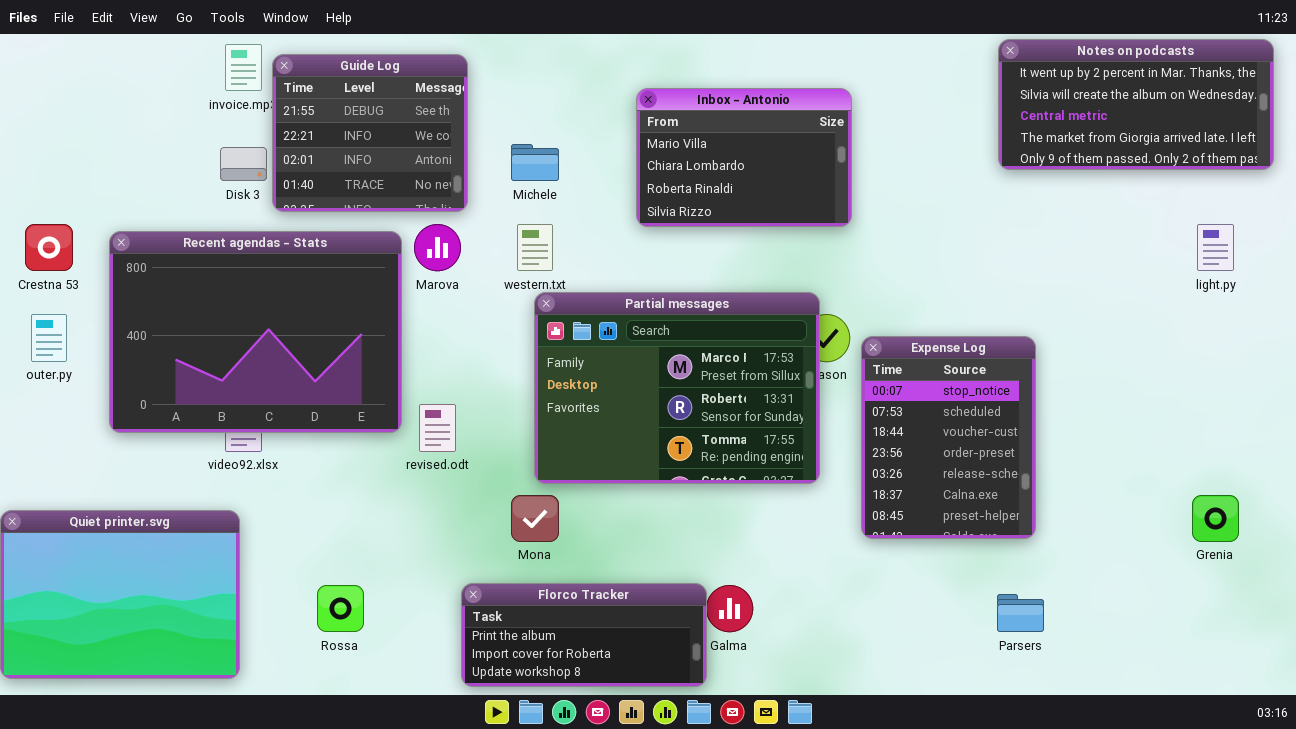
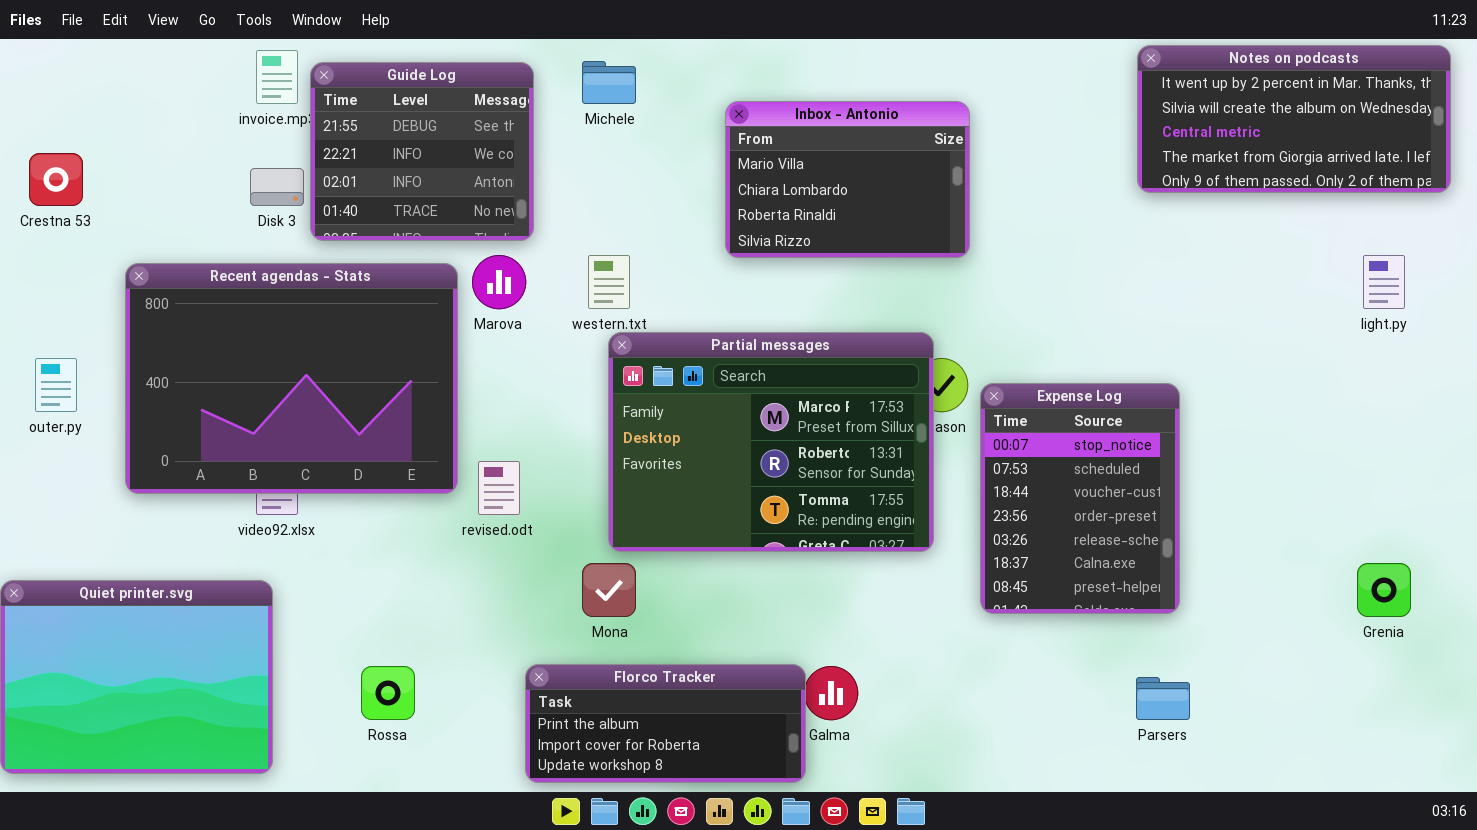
Michele: [511,144,559,181] -> [582,61,636,104], moved
Crestna 53: [25,224,73,271] -> [29,153,83,206], moved

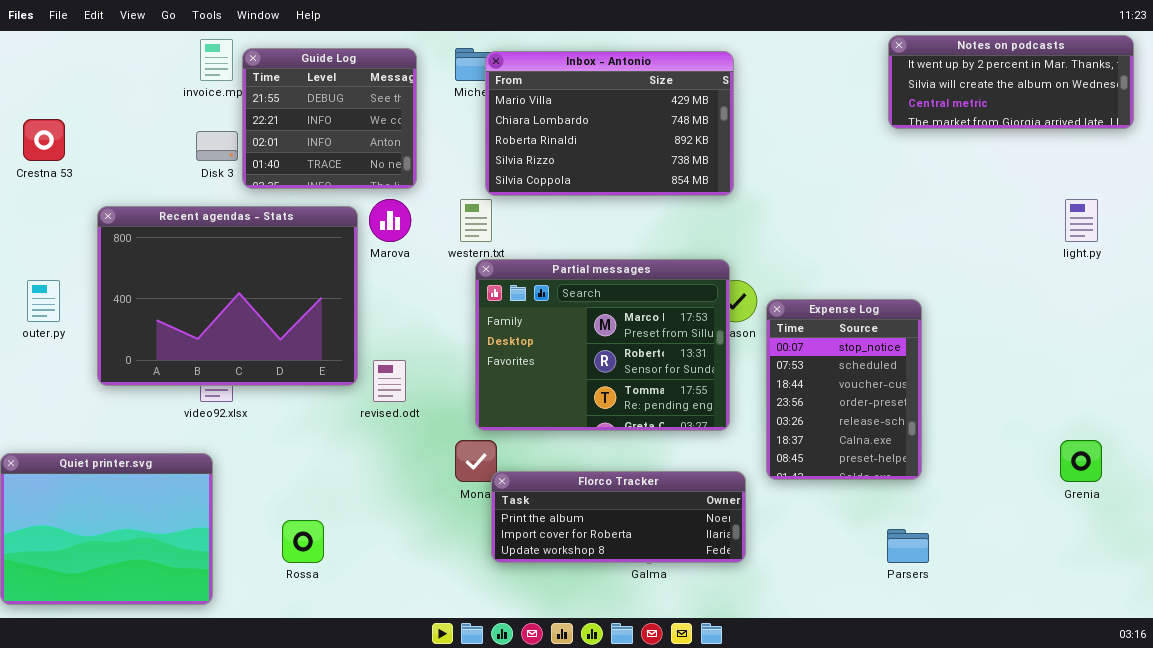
Notes on podcasts: [1137,45,1451,193] -> [888,35,1134,129], resized
Inbox - Antonio: [725,101,970,258] -> [485,51,734,196], moved, resized
Florco Tracker: [525,664,806,783] -> [491,471,746,563], moved, resized

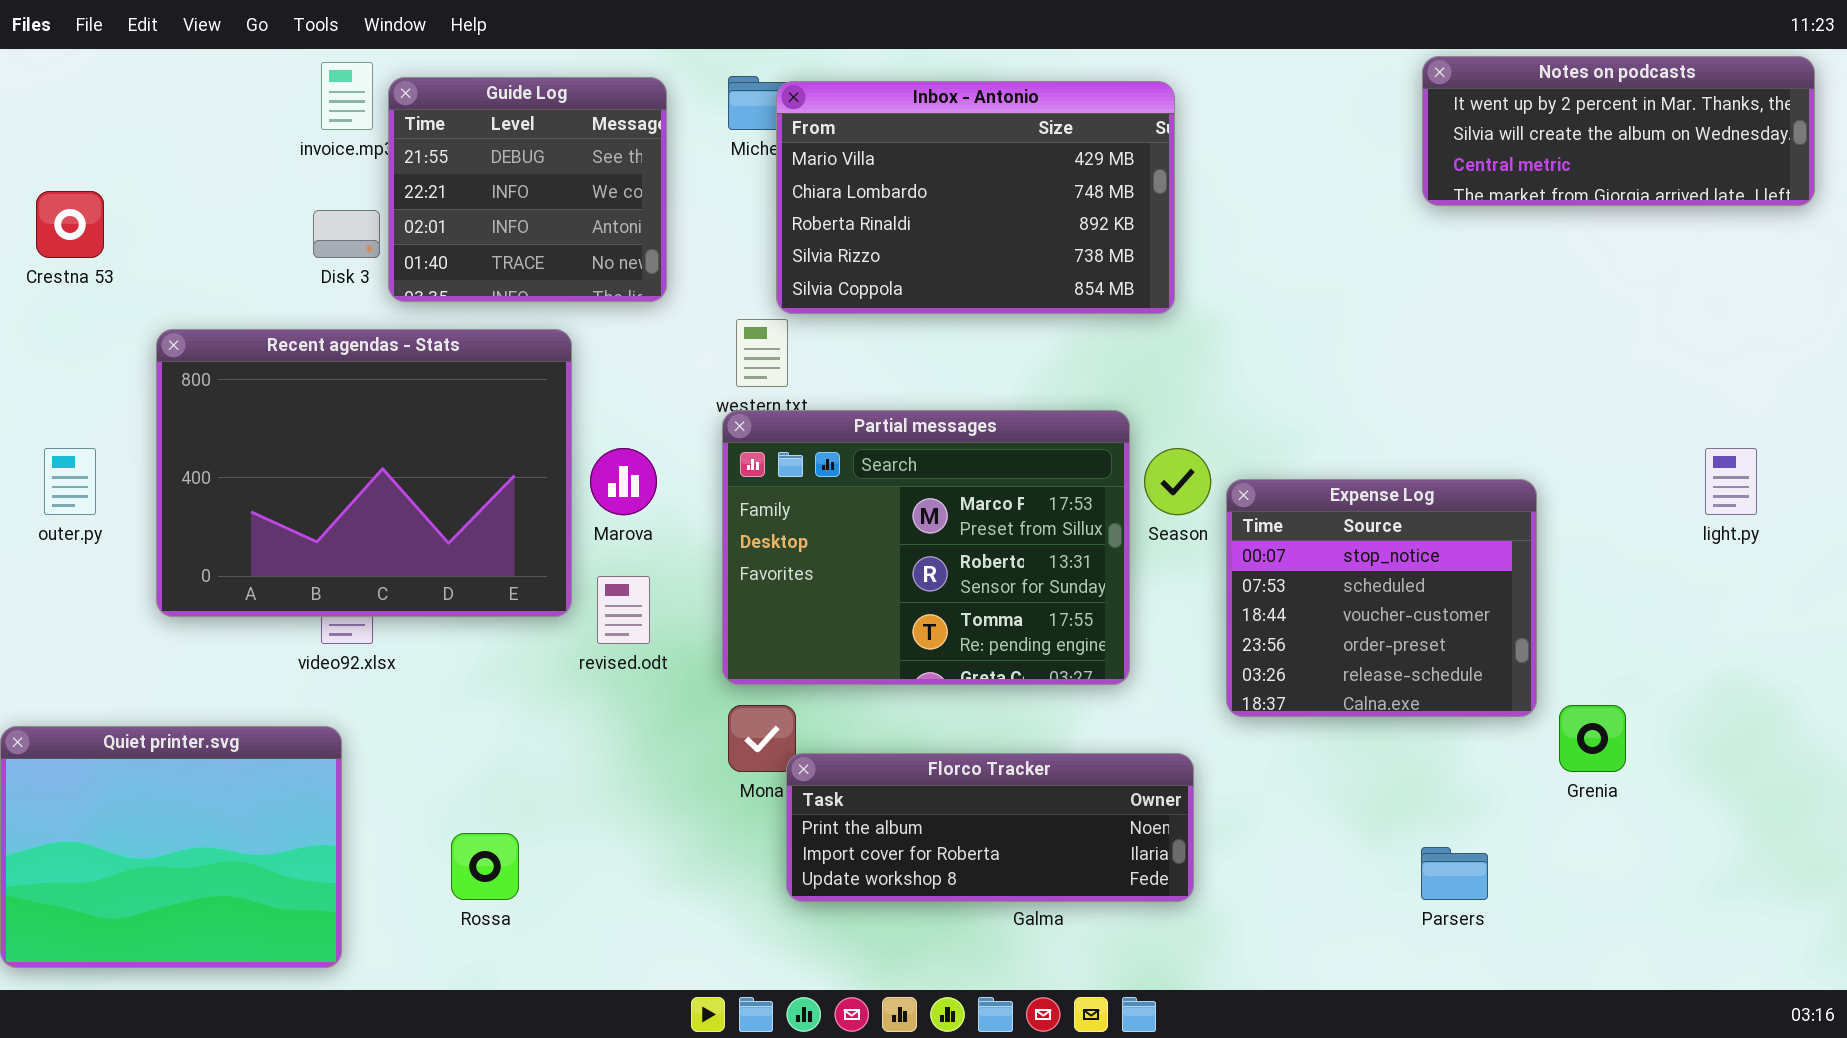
Marova: [369,199,411,242] -> [590,448,657,515], moved
light.py: [1065,199,1098,242] -> [1705,448,1757,515], moved
Partial messages: [475,259,730,431] -> [722,410,1130,685], moved
Expense Log: [766,299,922,480] -> [1226,479,1537,717], resized
Grenia: [1060,440,1102,482] -> [1559,705,1626,772], moved

